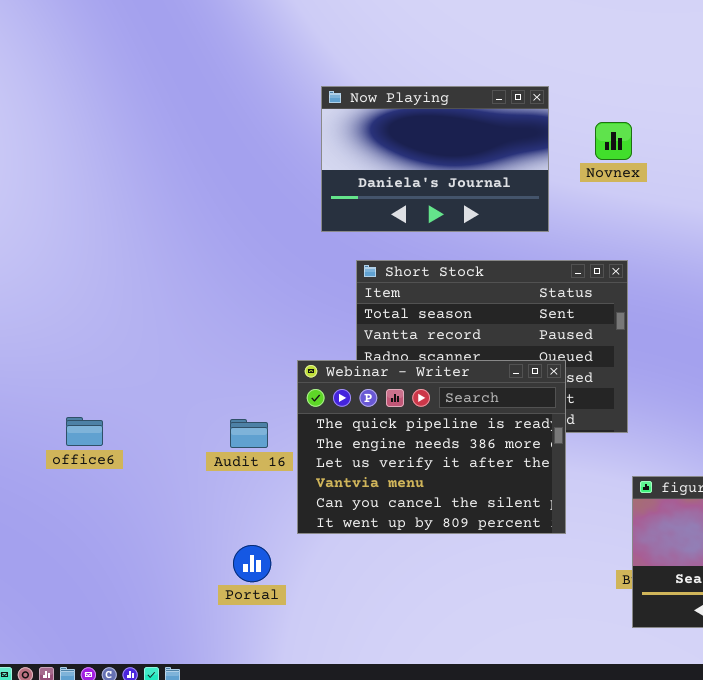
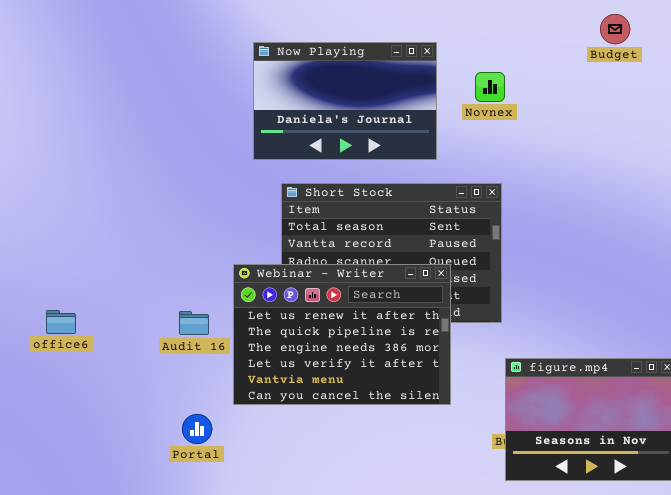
Webinar - Writer: [297,360,566,534] -> [233,264,451,405], scrolled up 1 row

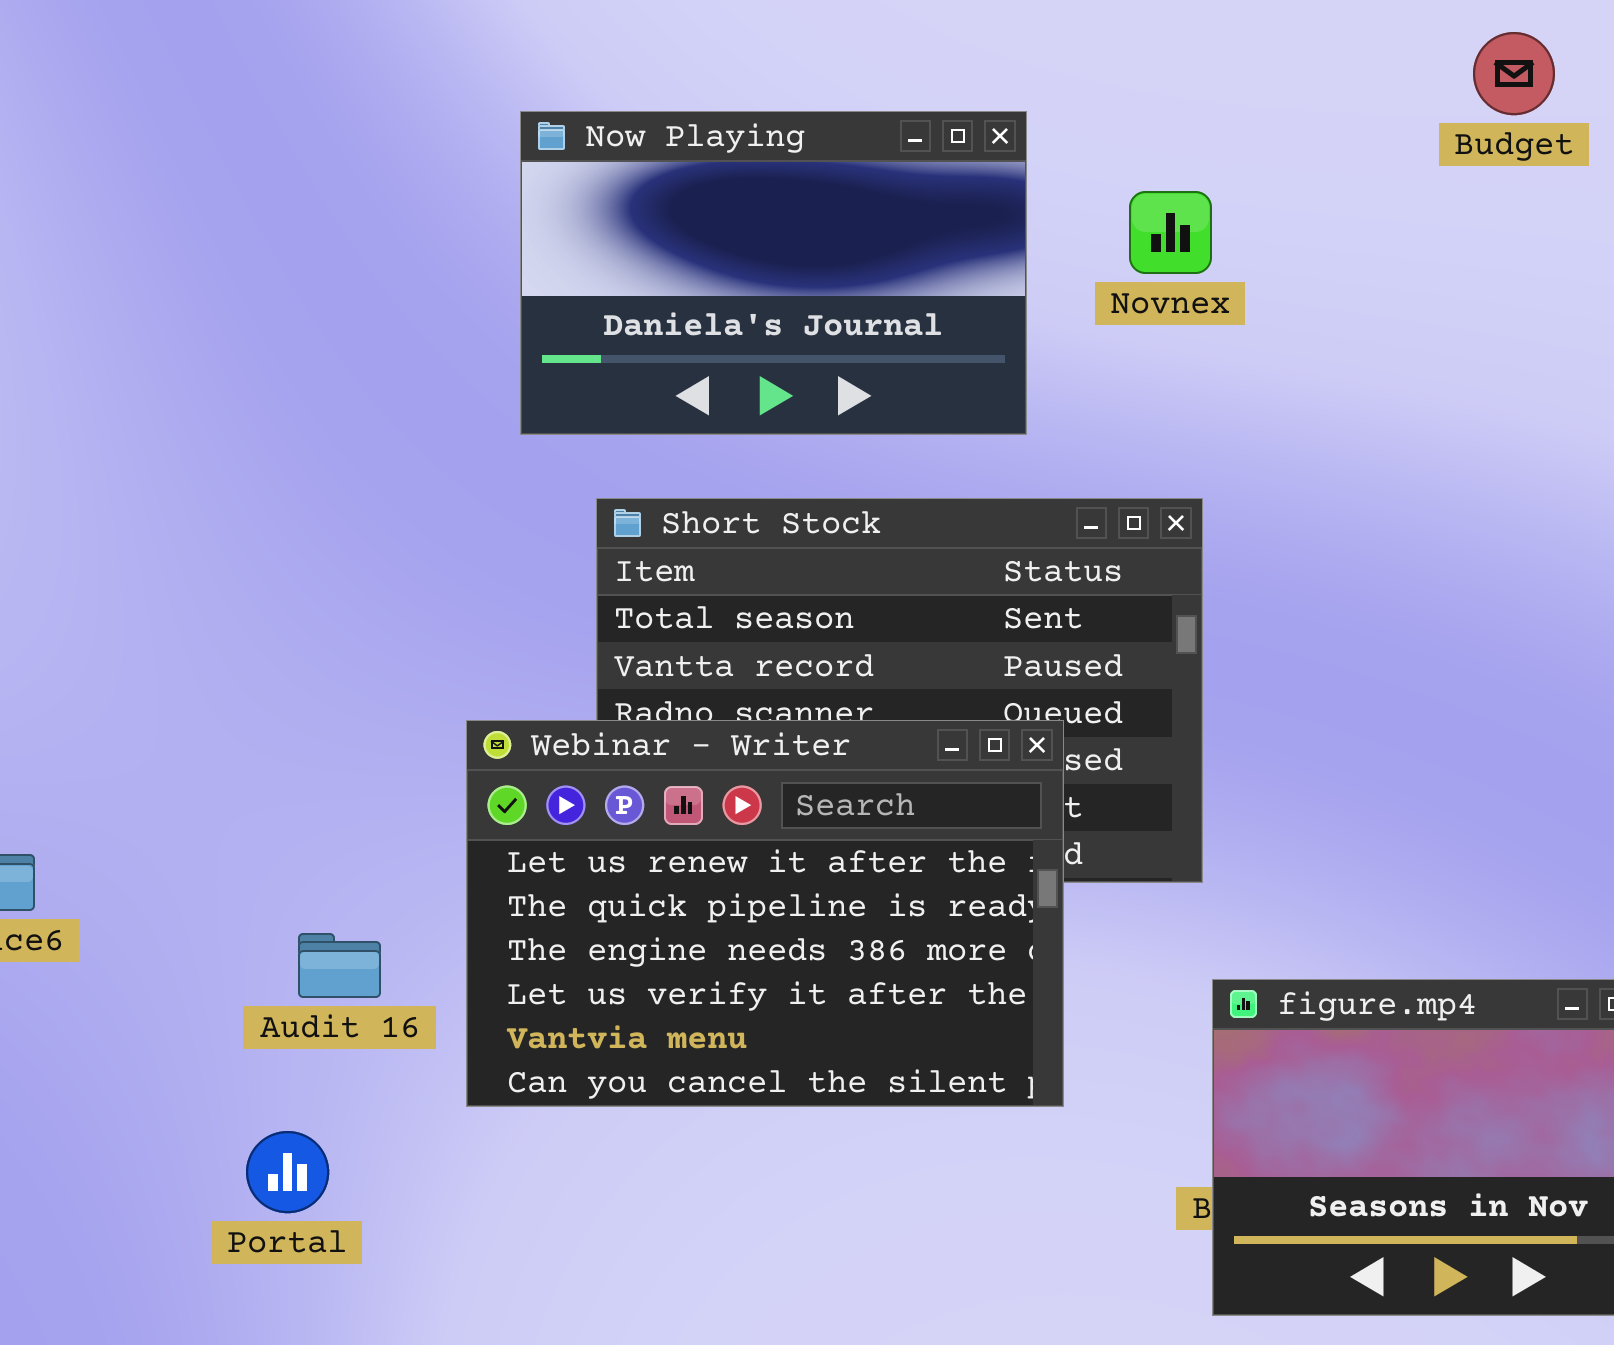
Audit 16: [179,311,209,335] -> [298,933,381,998], moved
Portal: [182,414,212,444] -> [246,1131,329,1213], moved

